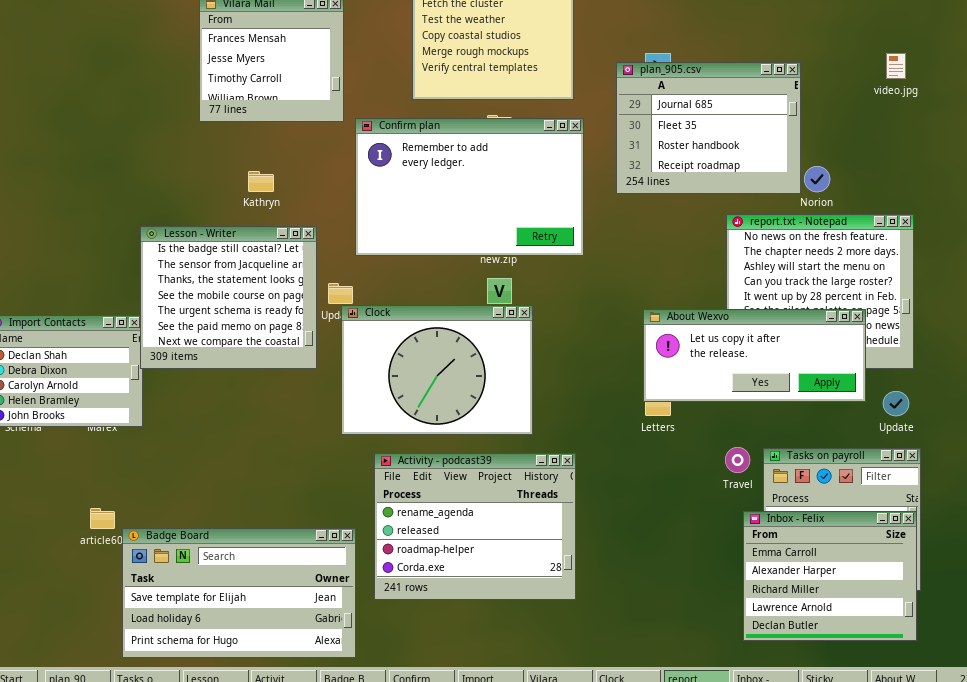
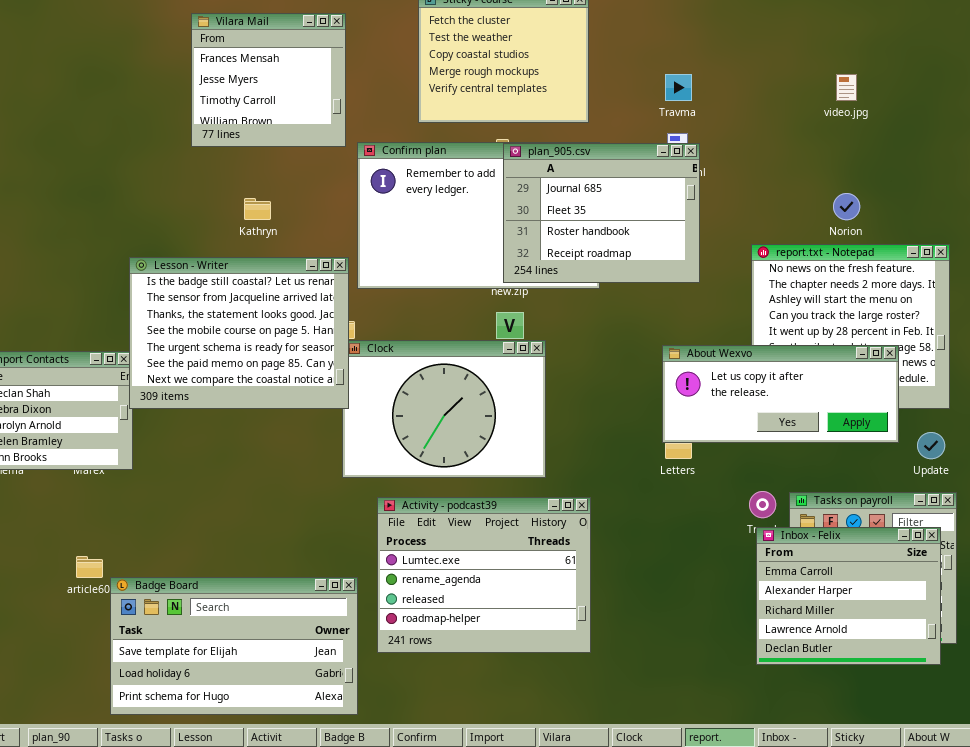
video.jpg: [886,53,906,79] -> [836,74,857,101], moved
plan_905.csv: [616,62,801,194] -> [503,143,700,283], moved
Lesson - Writer: [140,226,317,369] -> [129,257,349,409], resized
Activity - podcast39: [374,453,576,600] -> [377,497,591,653], scrolled up 1 row
Inbox - Felix: [743,511,917,641] -> [756,527,941,665], moved

